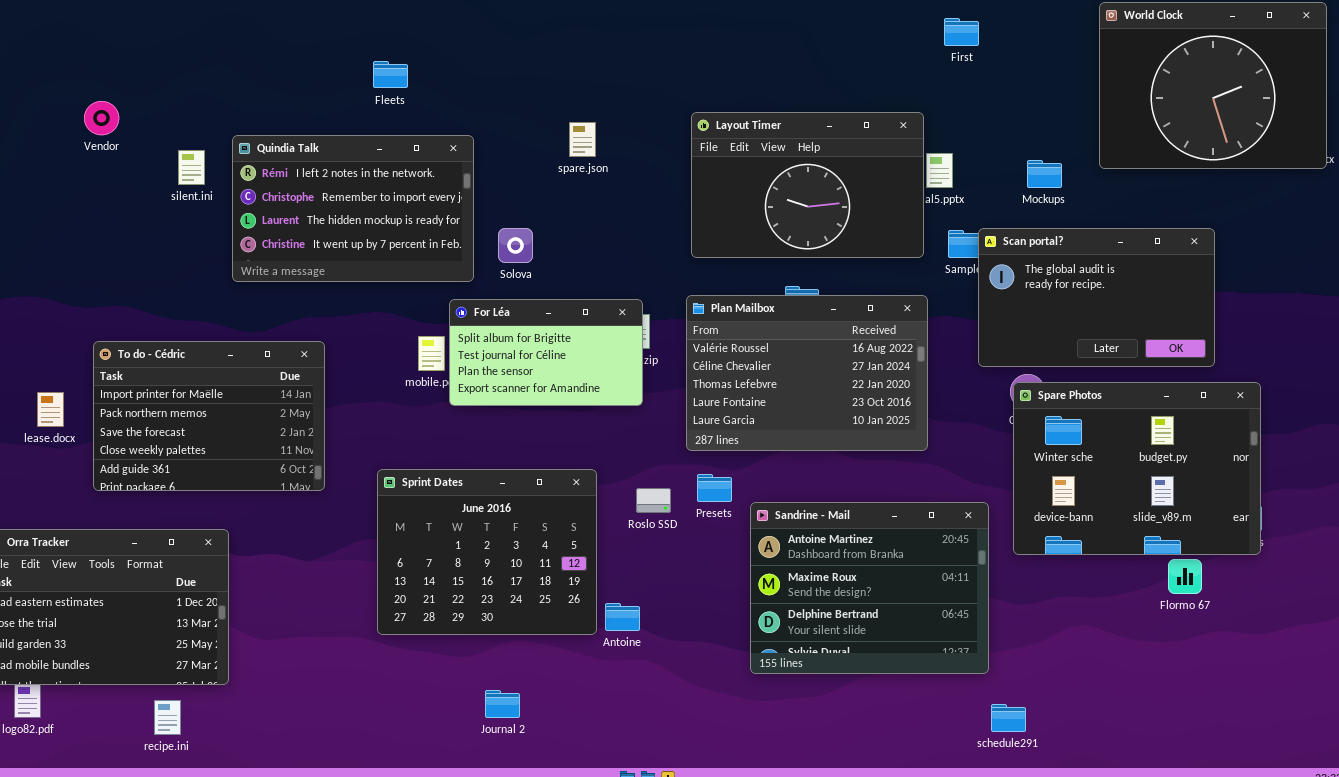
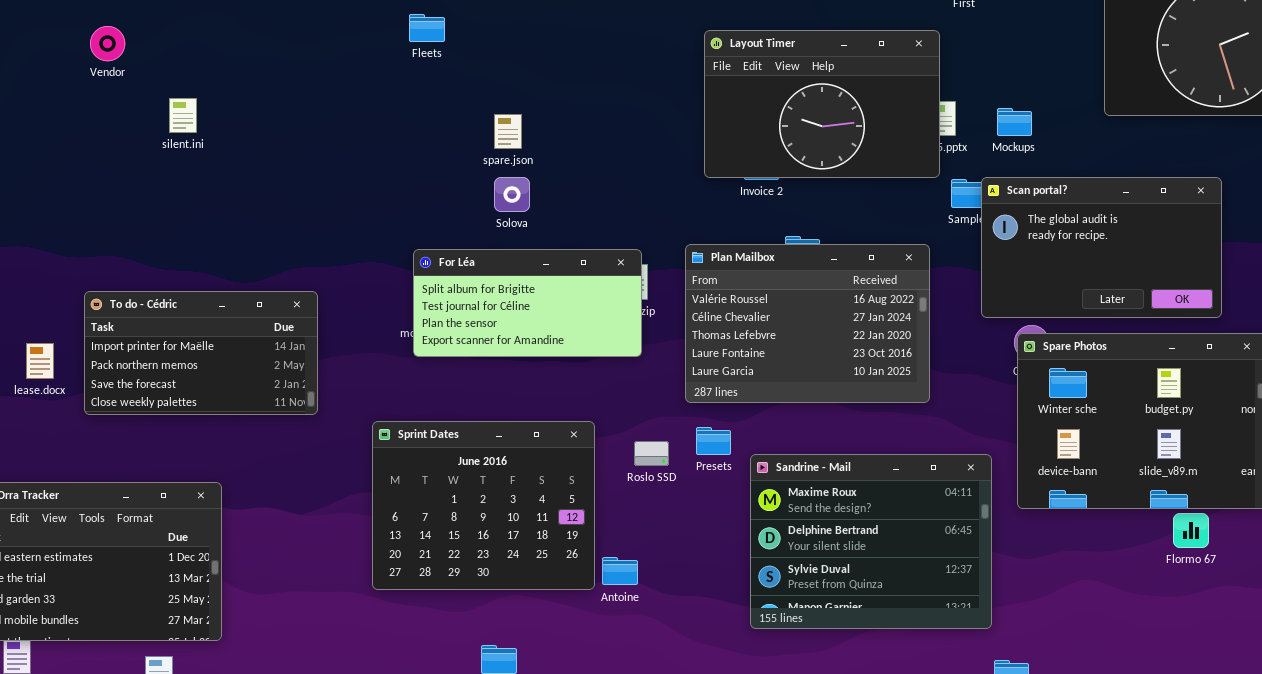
Fleets: [373,61,408,88] -> [409,14,445,42], moved
Vendor: [84,101,119,135] -> [90,26,125,61], moved
Layout Timer: [691,112,924,258] -> [704,30,940,178], moved
spare.json: [569,122,596,157] -> [494,114,522,149], moved
Quindia Talk: [232,135,474,282] -> none, closed
Mockups: [1027,160,1062,188] -> [997,108,1032,136], moved
For Léa: [449,299,643,406] -> [413,249,642,357], resized
To do - Cédric: [93,341,325,491] -> [84,291,318,415], resized
Sandrine - Mail: [750,502,989,674] -> [750,454,992,629], scrolled down 1 row

